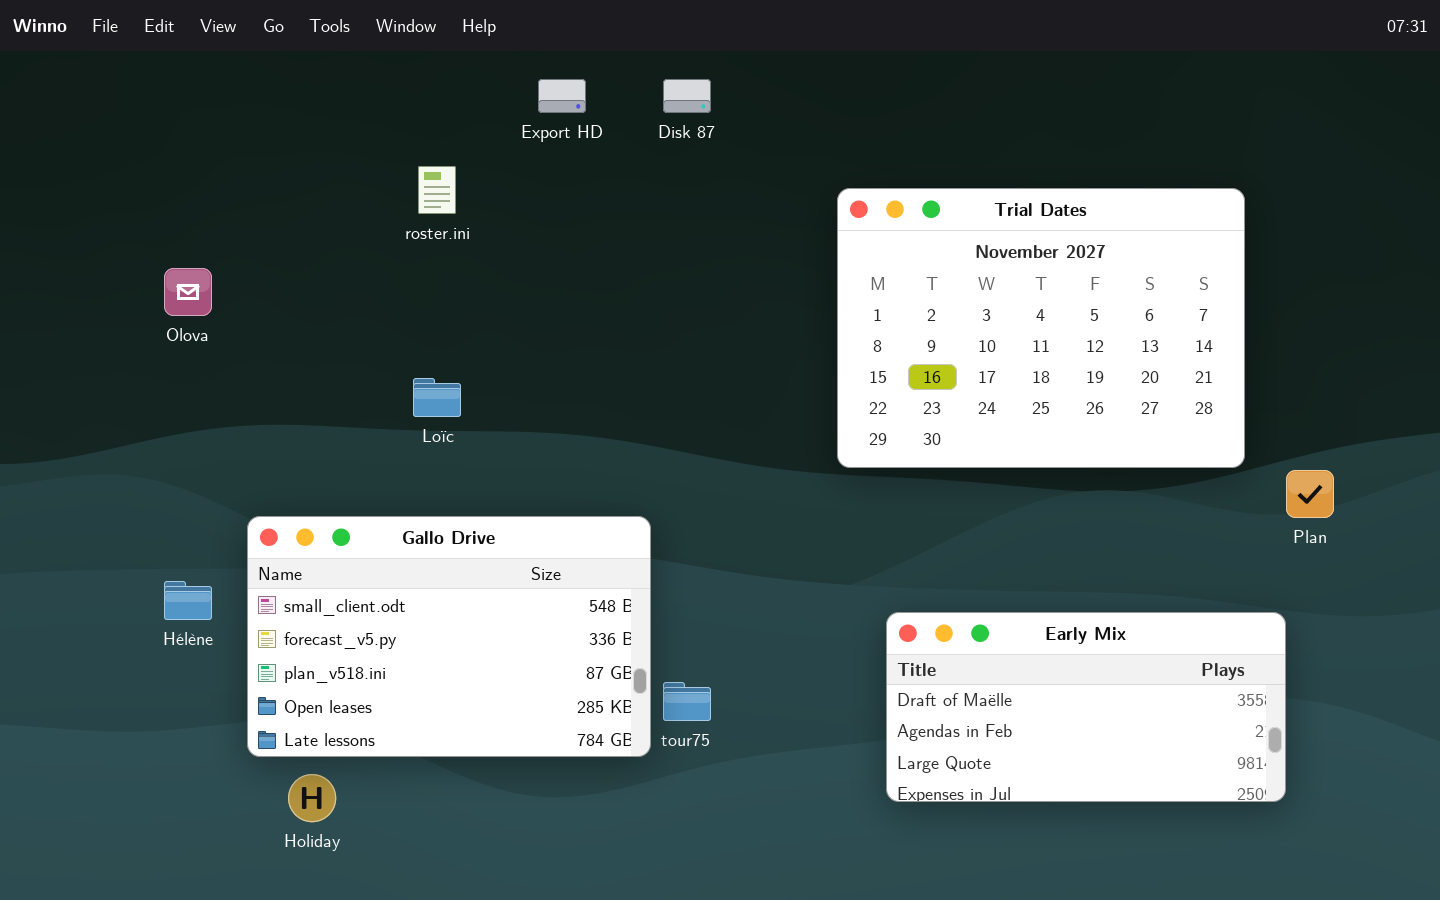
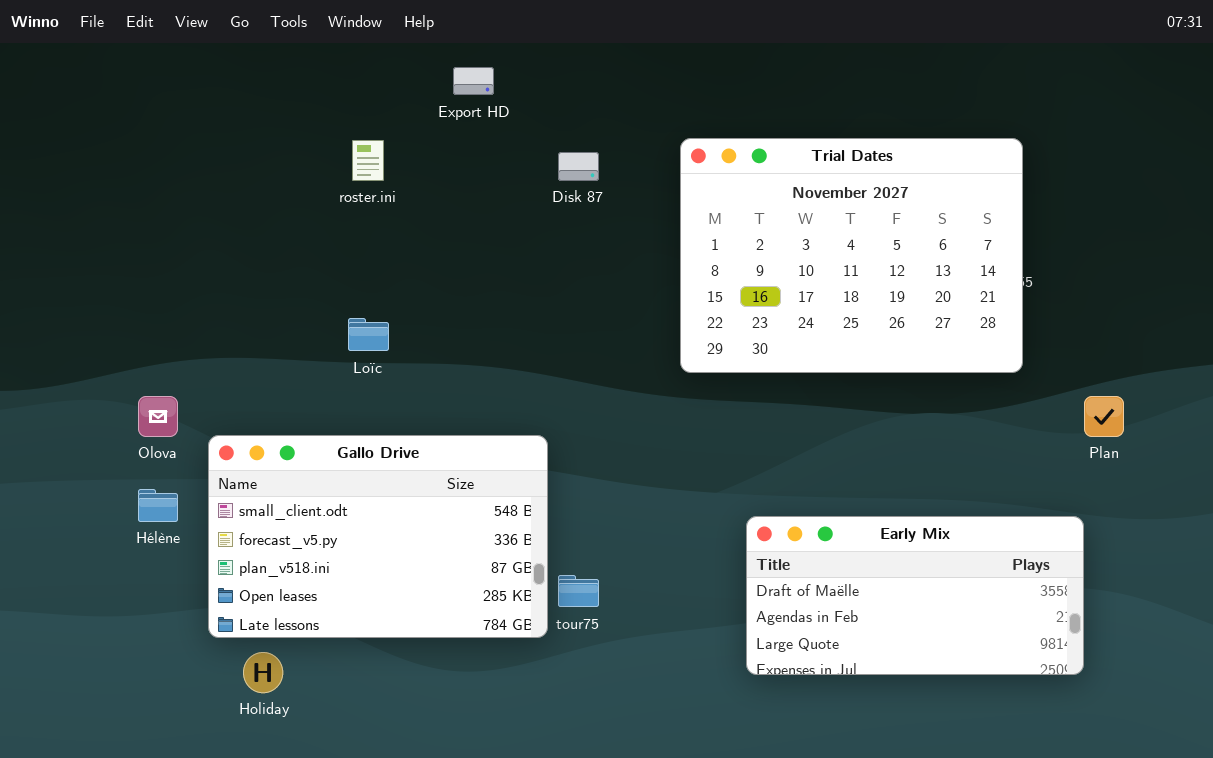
Disk 87: [663,79,711,113] -> [558,152,599,181], moved
Trial Dates: [837,188,1245,468] -> [680,138,1023,373], moved
Olova: [164,268,212,316] -> [138,396,178,437], moved

